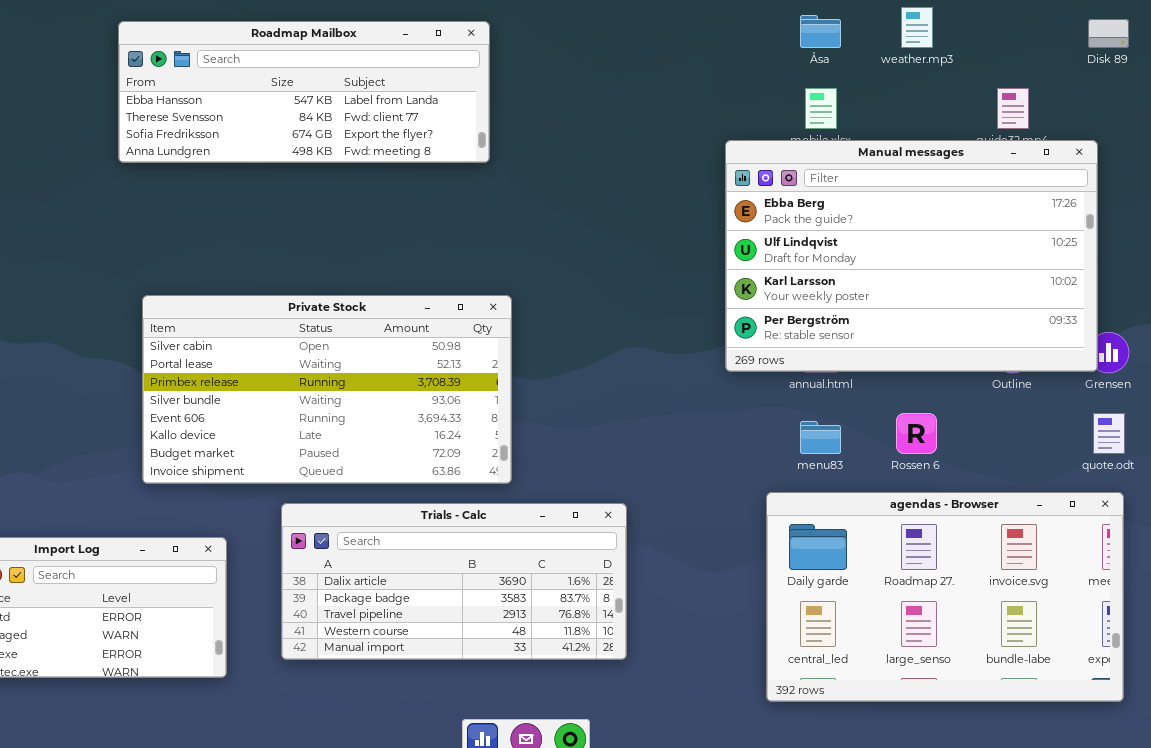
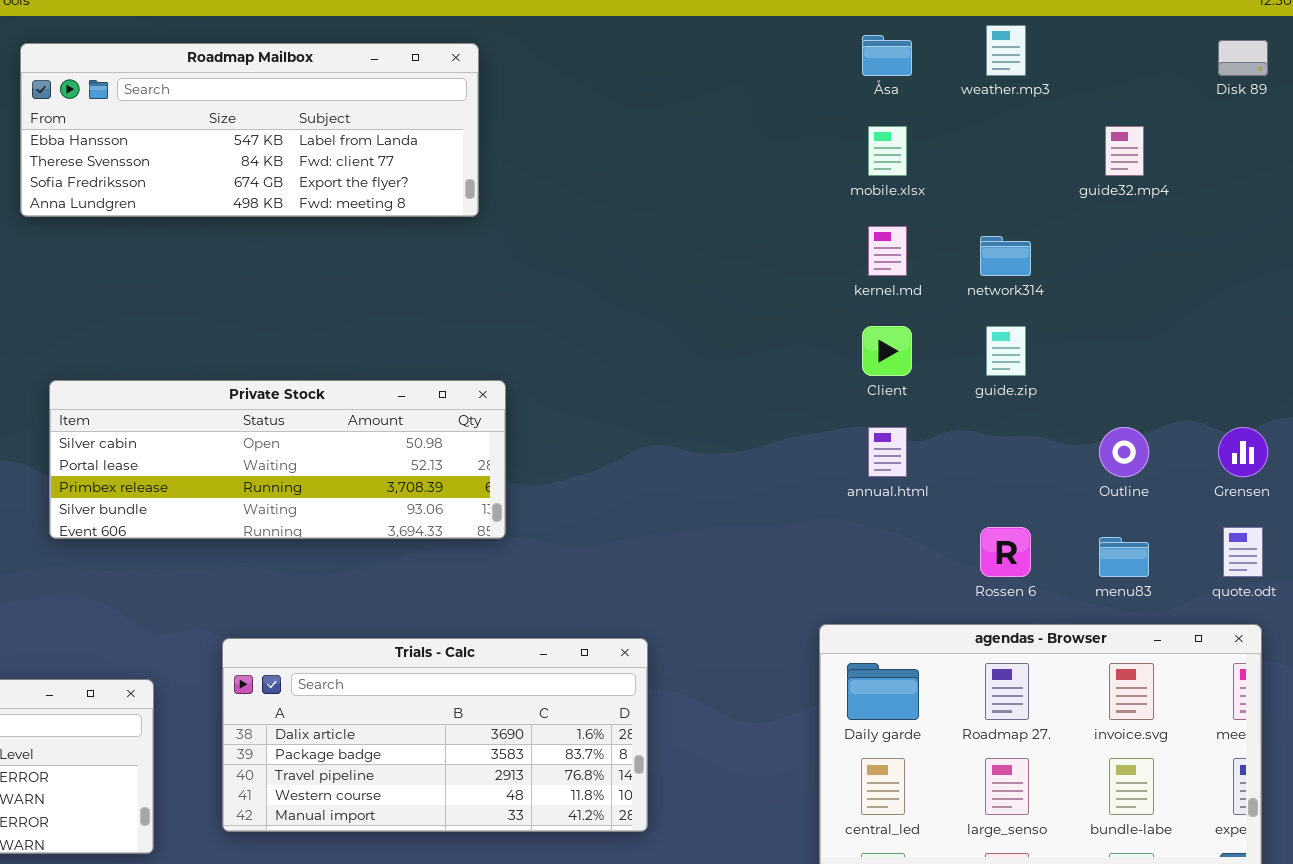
Manual messages: [725,140,1098,372] -> none, closed
Private Stock: [142,295,512,484] -> [49,380,506,539], resized
menu83: [800,421,841,454] -> [1099,537,1149,577], moved

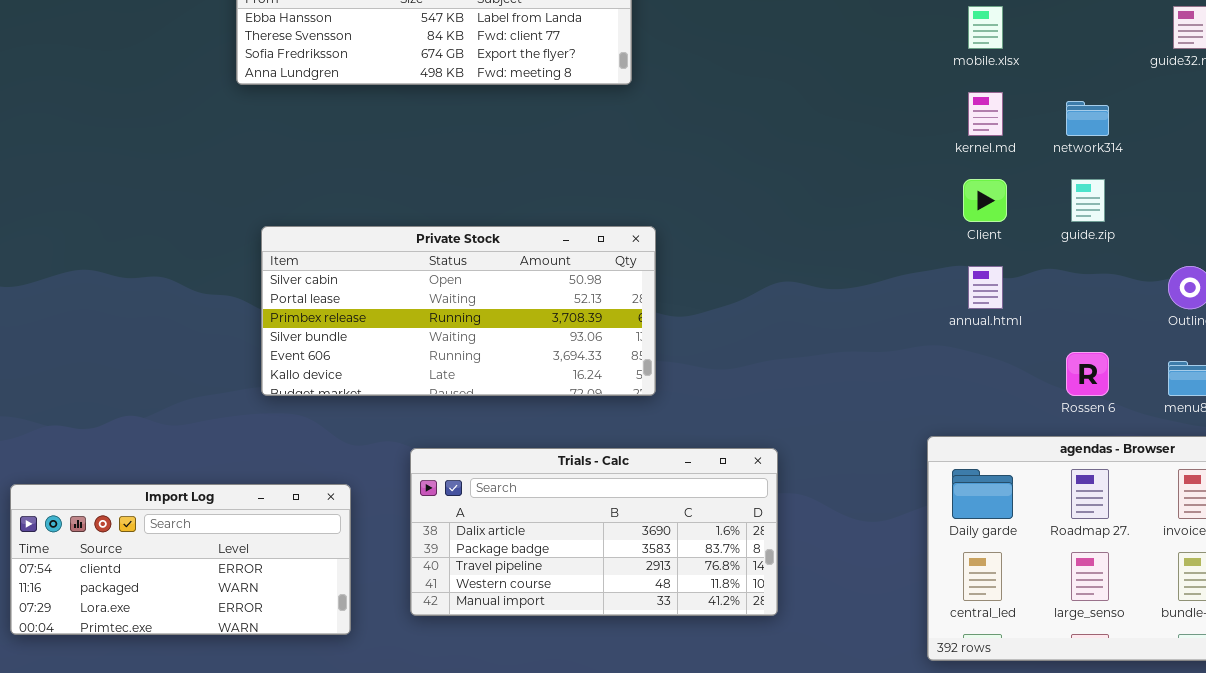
Private Stock: [49,380,506,539] -> [261,226,656,396], resized

